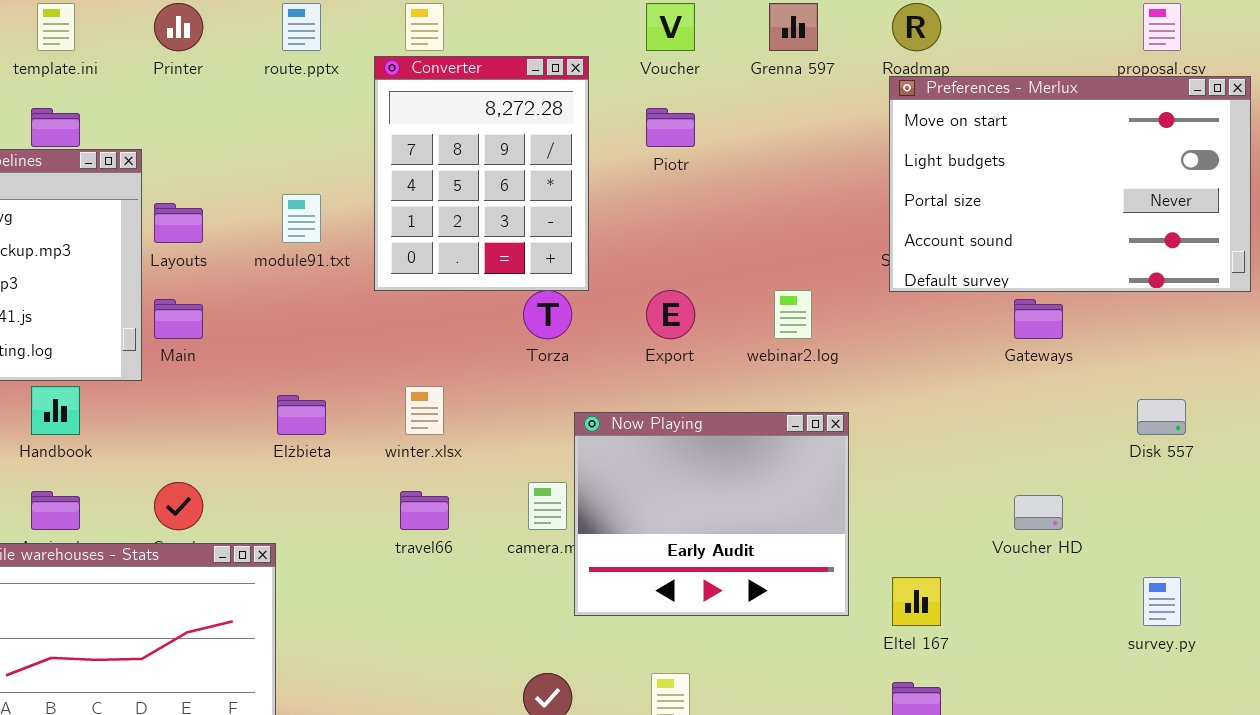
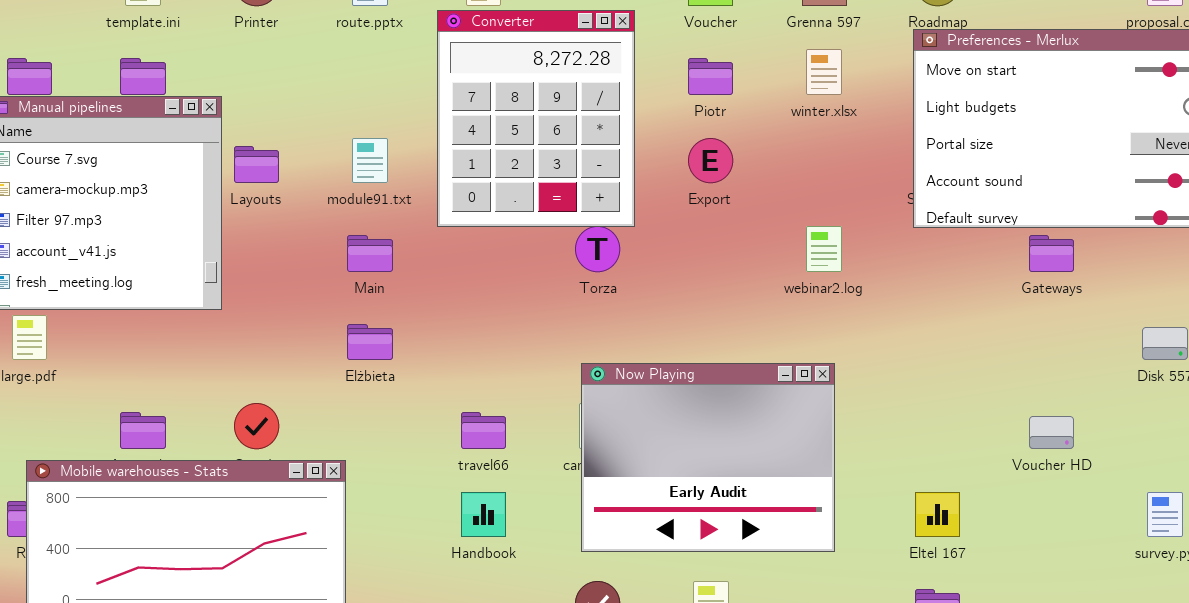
Export: [646,290,695,339] -> [688,138,733,183], moved
Main: [154,299,203,339] -> [347,235,393,272], moved
Handbook: [31,386,80,435] -> [461,492,506,537], moved
winter.xlsx: [405,386,444,435] -> [806,49,842,95], moved
Now Playing: [574,412,849,616] -> [581,363,835,552], moved

